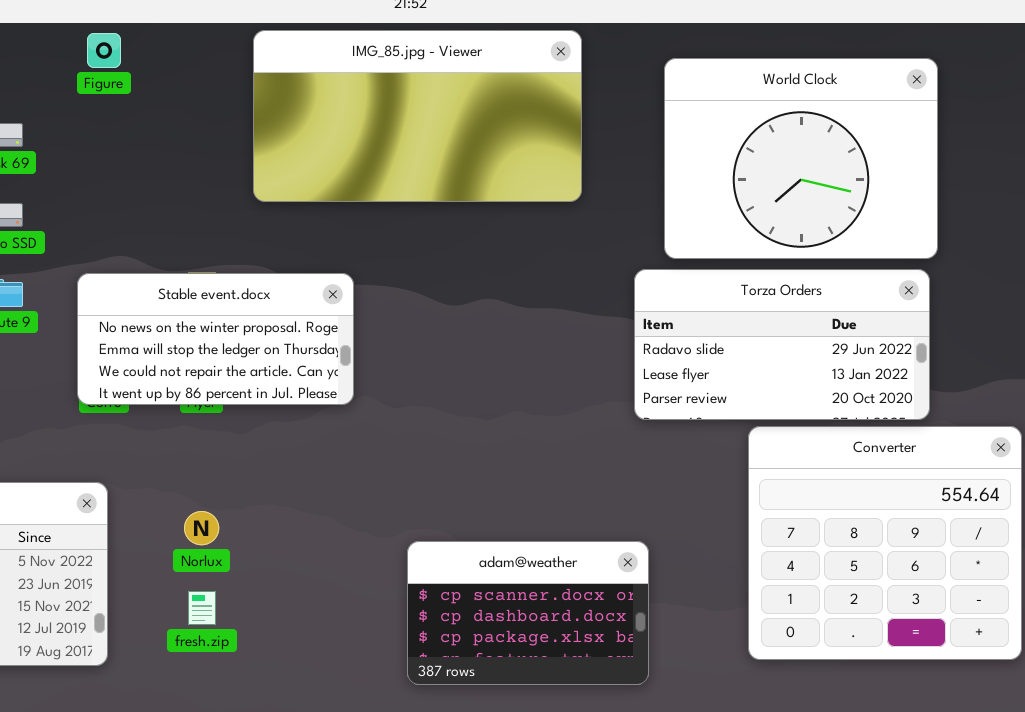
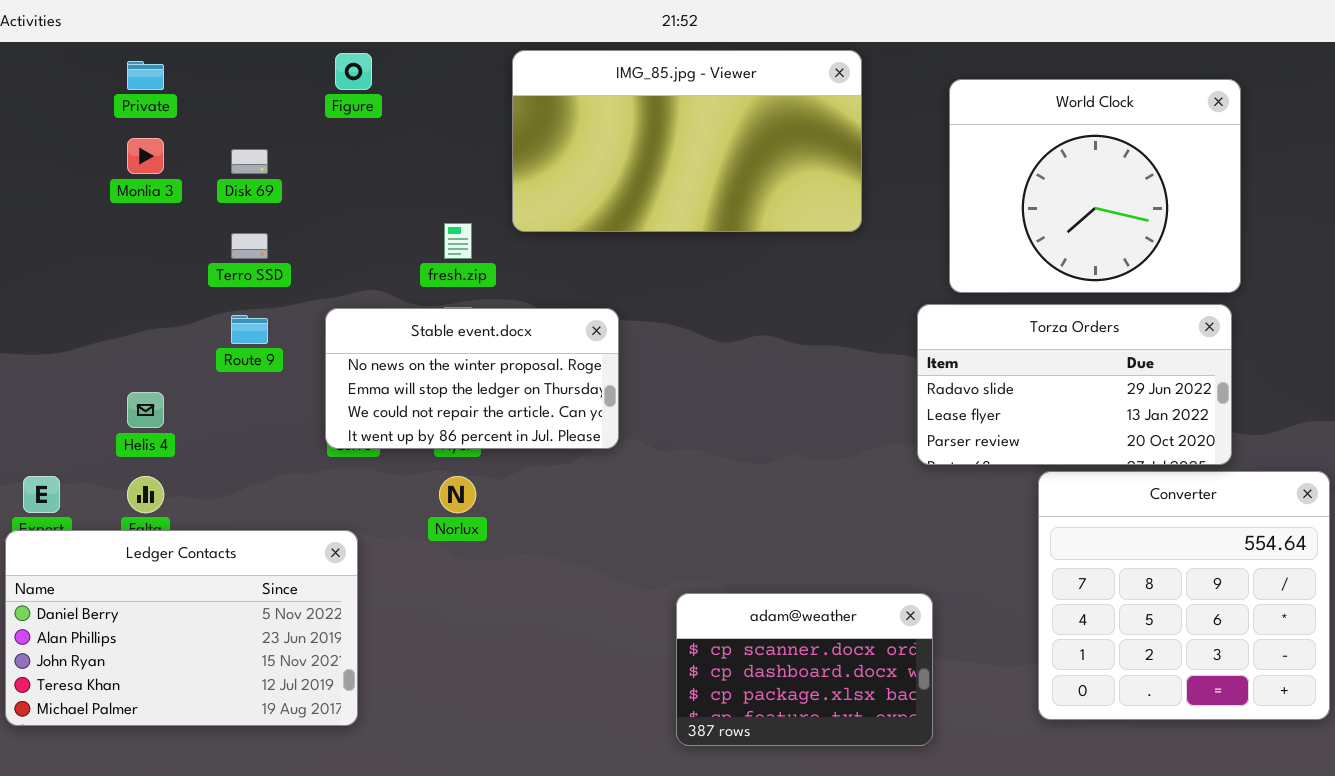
Norlux: [184,511,219,545] -> [439,476,476,513], moved
fresh.zip: [188,591,216,625] -> [444,223,472,259], moved

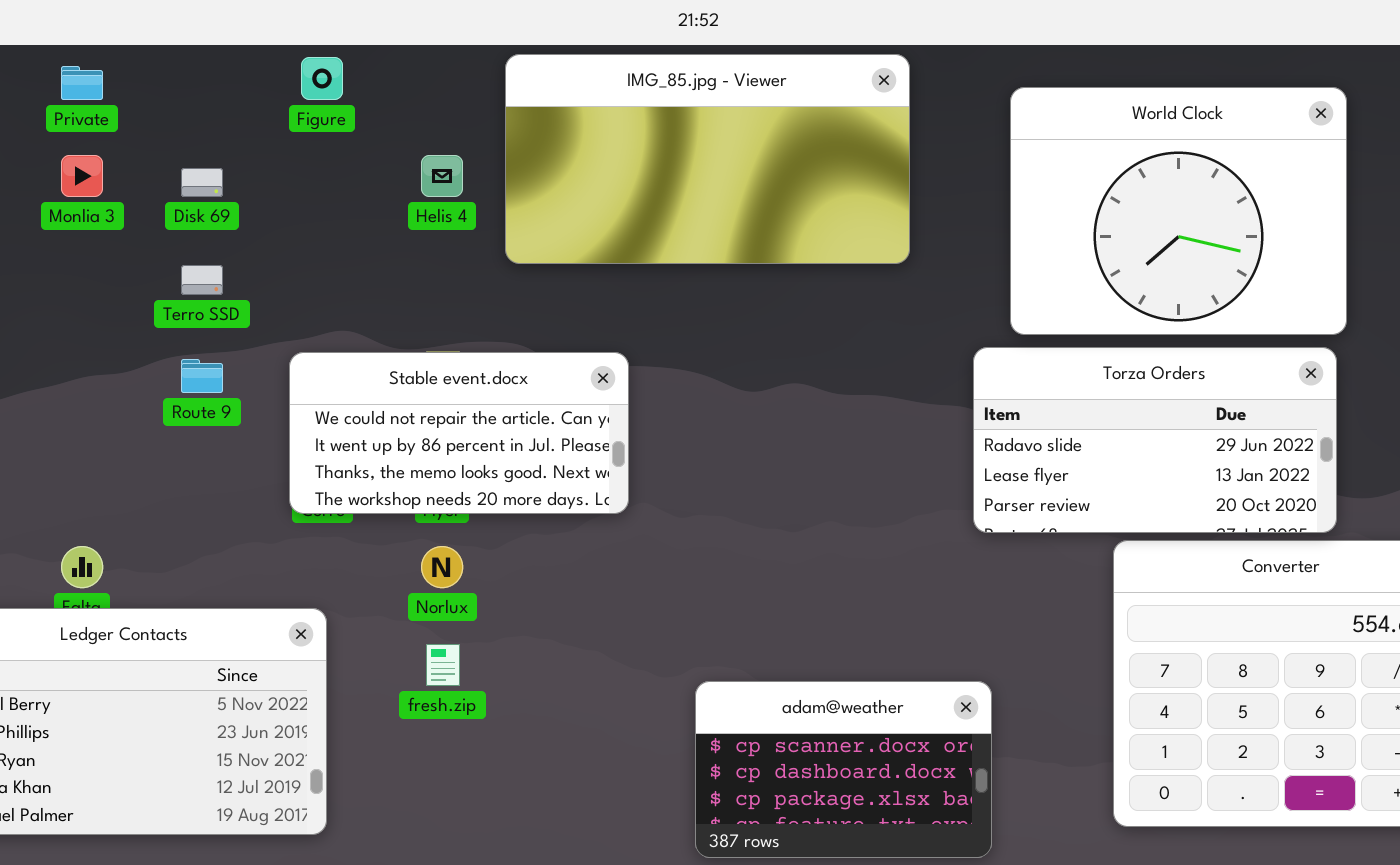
fresh.zip: [444,223,472,259] -> [426,644,460,686], moved
Stable event.docx: [325,308,619,449] -> [289,352,629,514], scrolled down 2 rows
Helis 4: [127,392,164,428] -> [421,155,463,197], moved

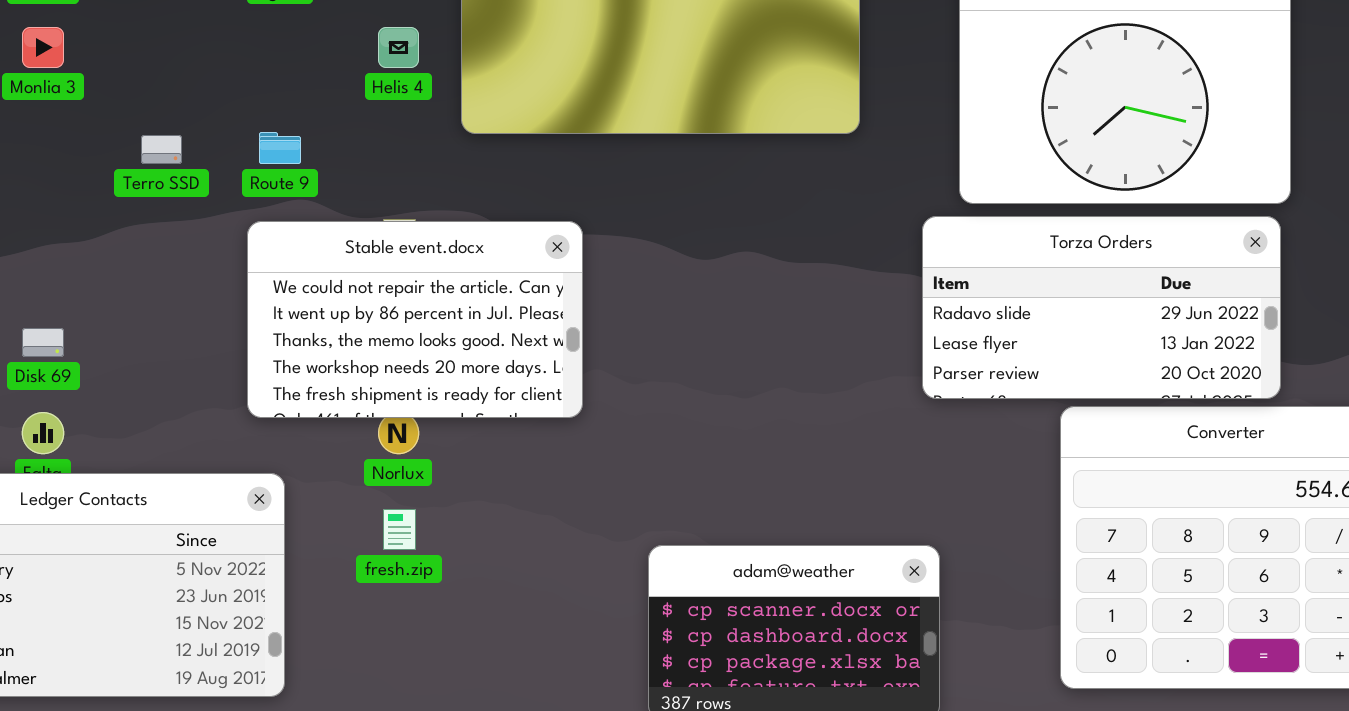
Disk 69: [181,168,223,197] -> [22,328,64,357], moved
Stable event.docx: [289,352,629,514] -> [247,221,583,418], resized
Route 9: [181,359,223,393] -> [259,132,301,164], moved

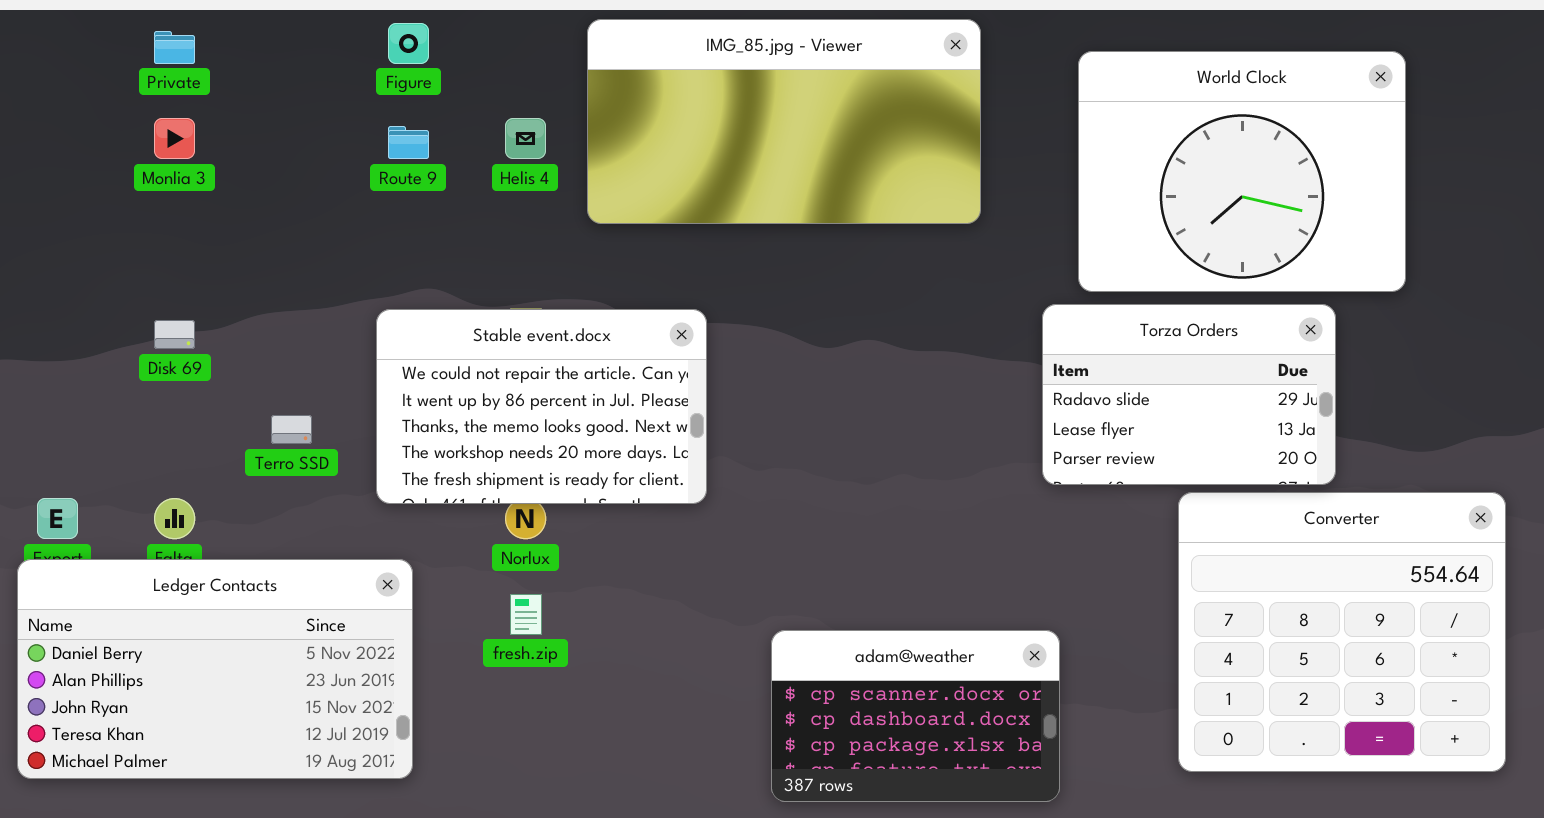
Route 9: [259,132,301,164] -> [388,126,429,159], moved
Terro SSD: [141,135,182,164] -> [271,415,312,444], moved
Torza Orders: [922,216,1281,399] -> [1042,304,1336,485], resized
Disk 69: [22,328,64,357] -> [154,320,195,349], moved

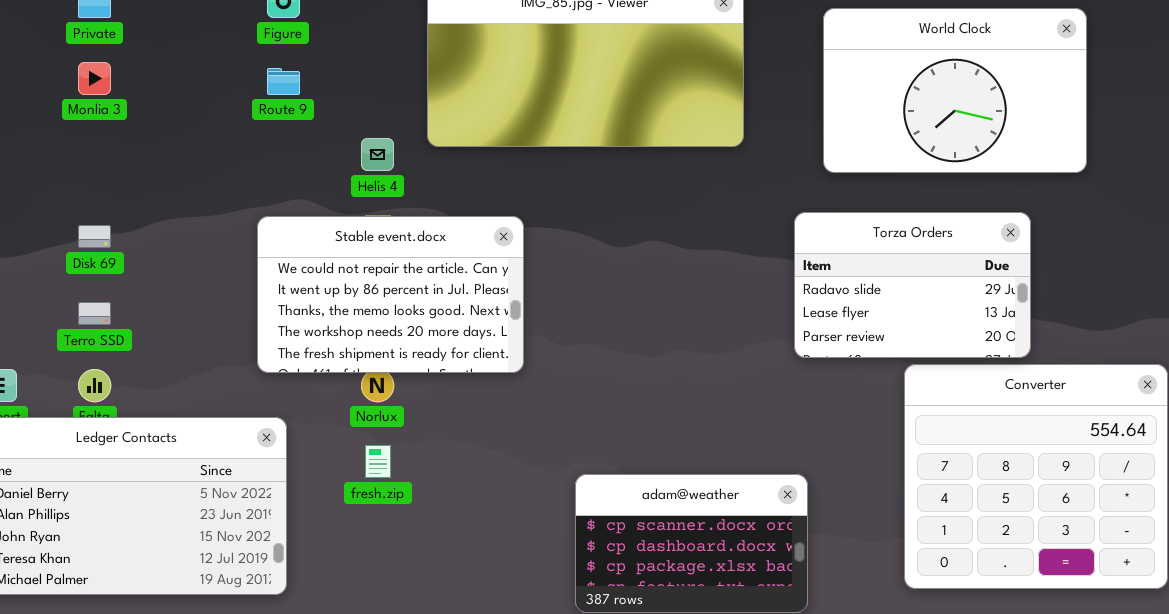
World Clock: [1078,51,1406,292] -> [823,8,1087,173], resized
Helis 4: [505,118,546,159] -> [361,138,394,171], moved
Terro SSD: [271,415,312,444] -> [78,302,111,325], moved

